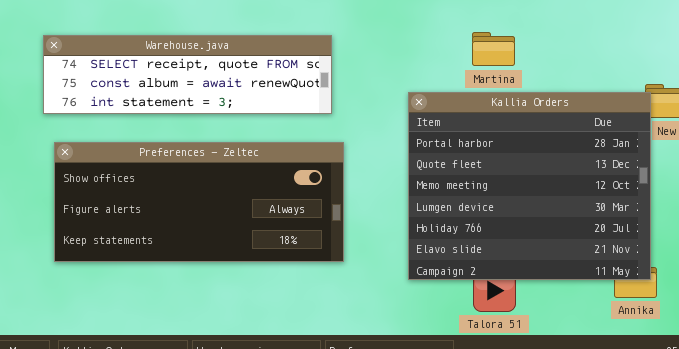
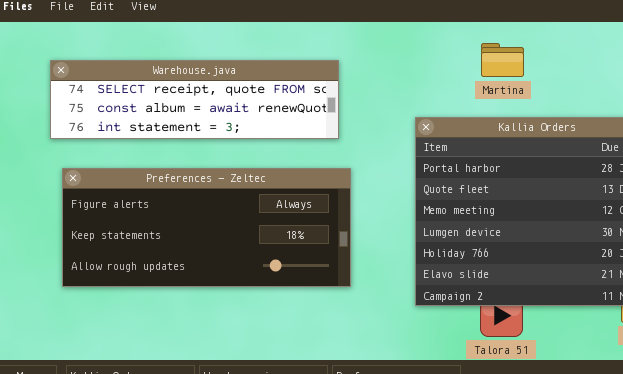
Martina: [472,32,515,66] -> [481,43,524,77], moved
Preferences - Zeltec: [54,142,344,262] -> [62,168,351,287], scrolled down 1 row

